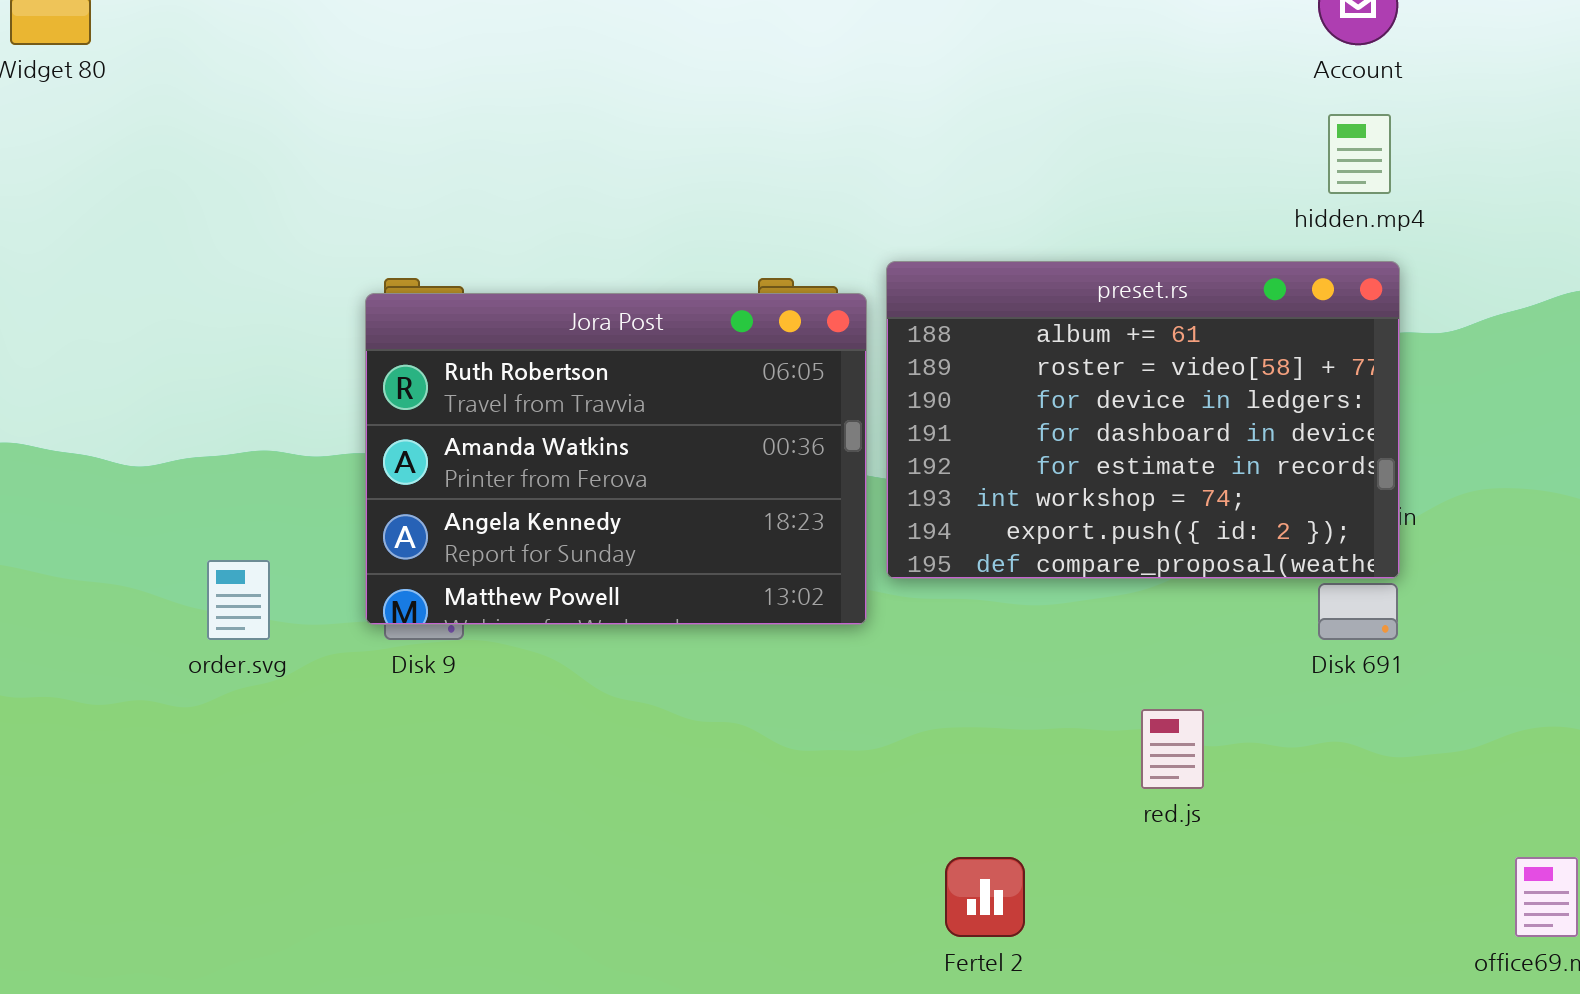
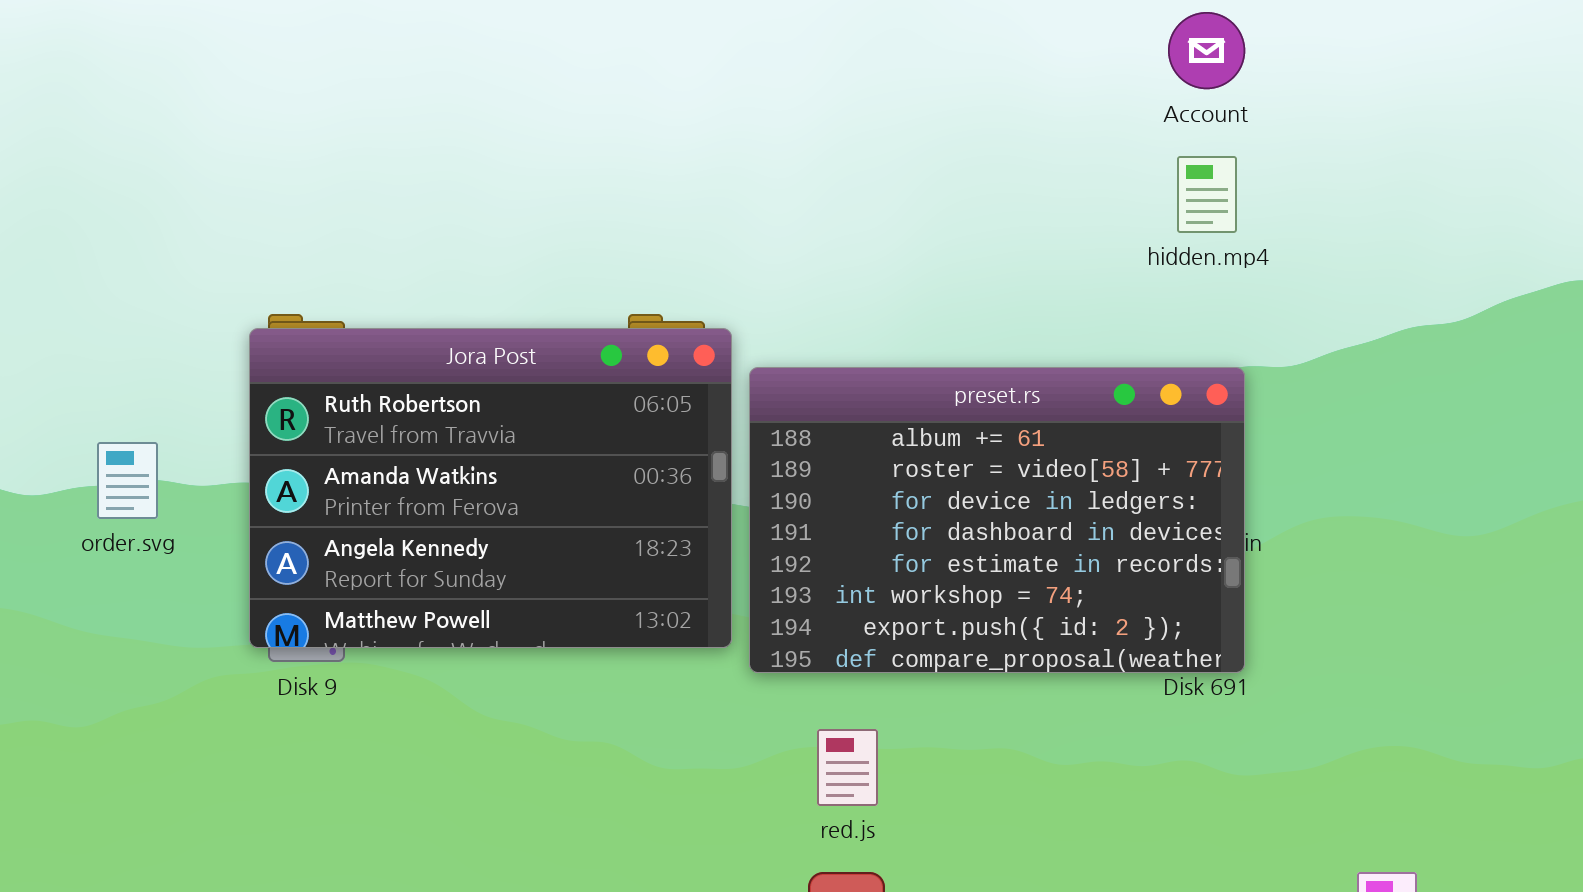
preset.rs: [886,261,1400,579] -> [749,367,1245,673], moved
order.svg: [207,560,270,640] -> [97,442,158,519], moved
red.js: [1141,709,1204,789] -> [817,729,878,806], moved

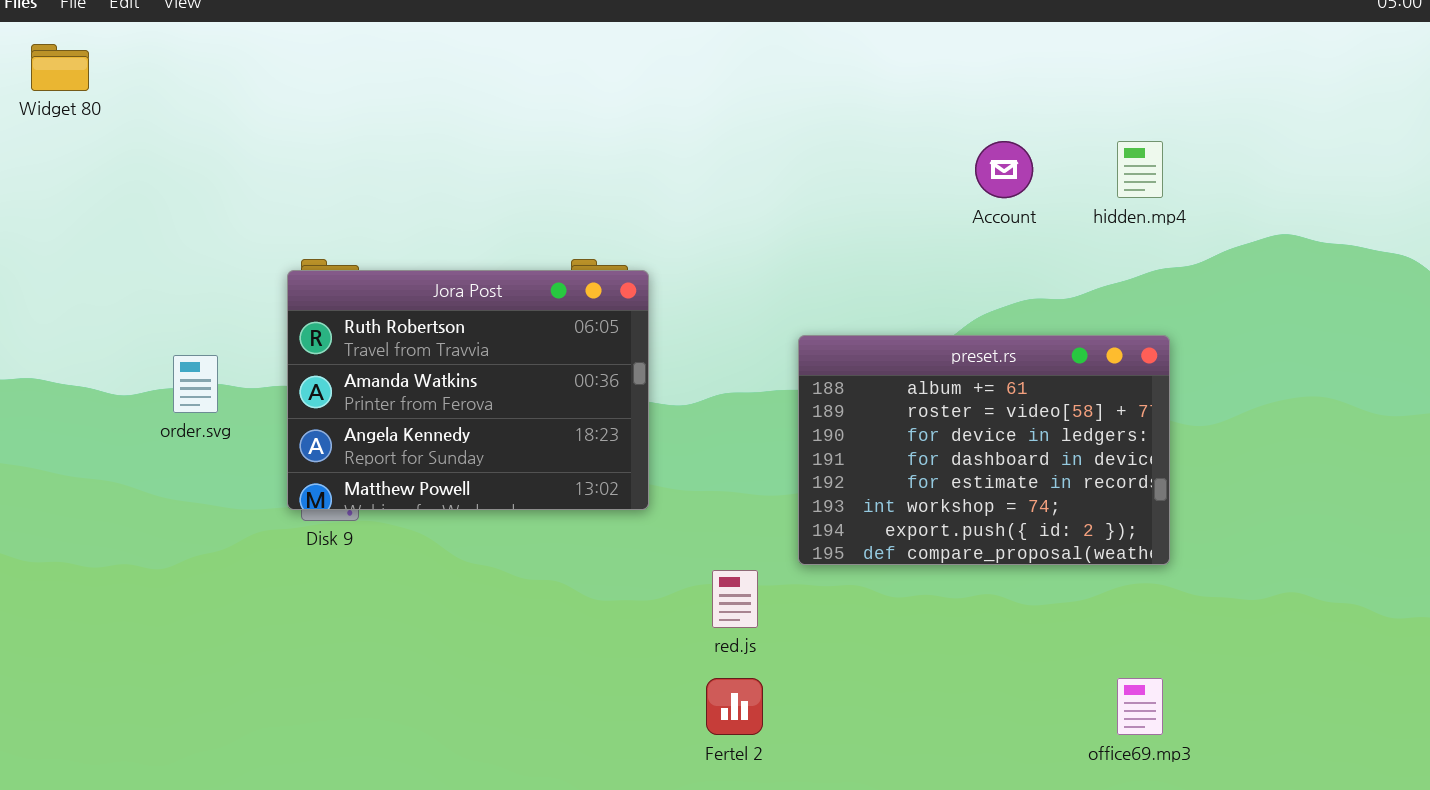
Account: [1168,12,1245,89] -> [975,141,1033,198], moved
hidden.mp4: [1177,156,1237,233] -> [1117,141,1163,198], moved
preset.rs: [749,367,1245,673] -> [798,335,1170,565], moved

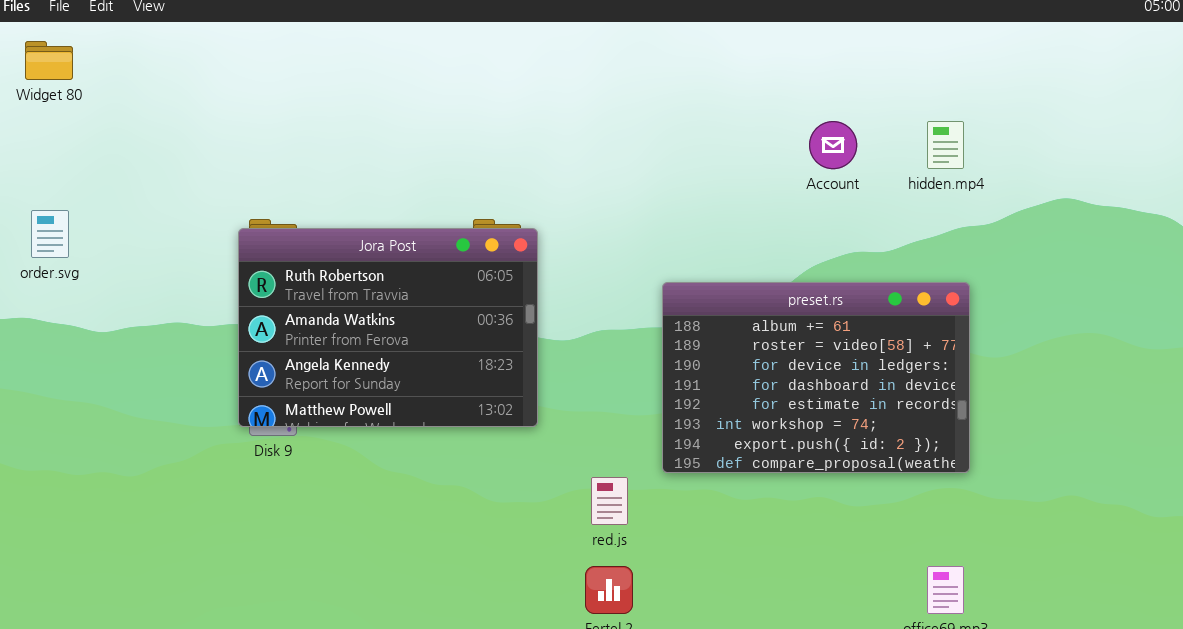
order.svg: [173,355,218,413] -> [31,210,69,258], moved

